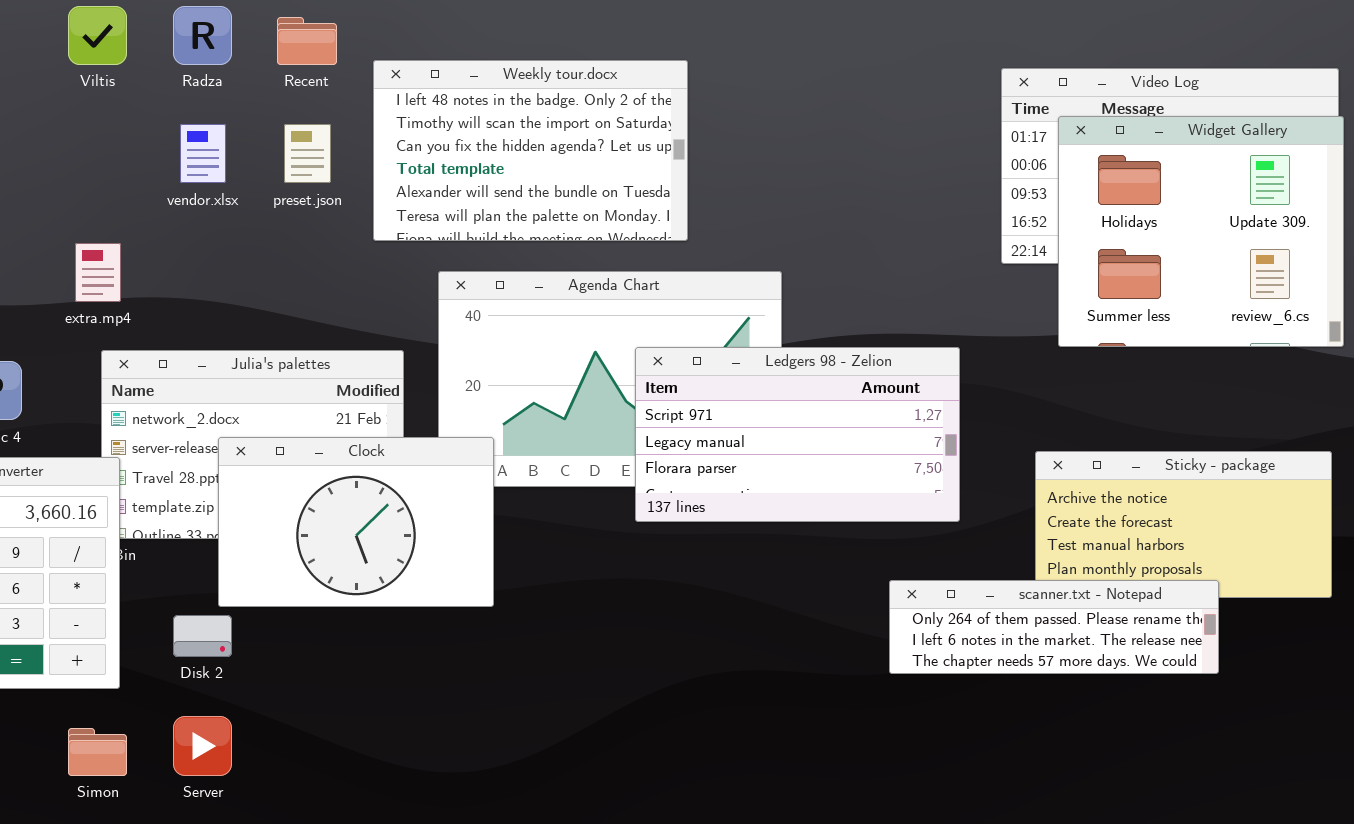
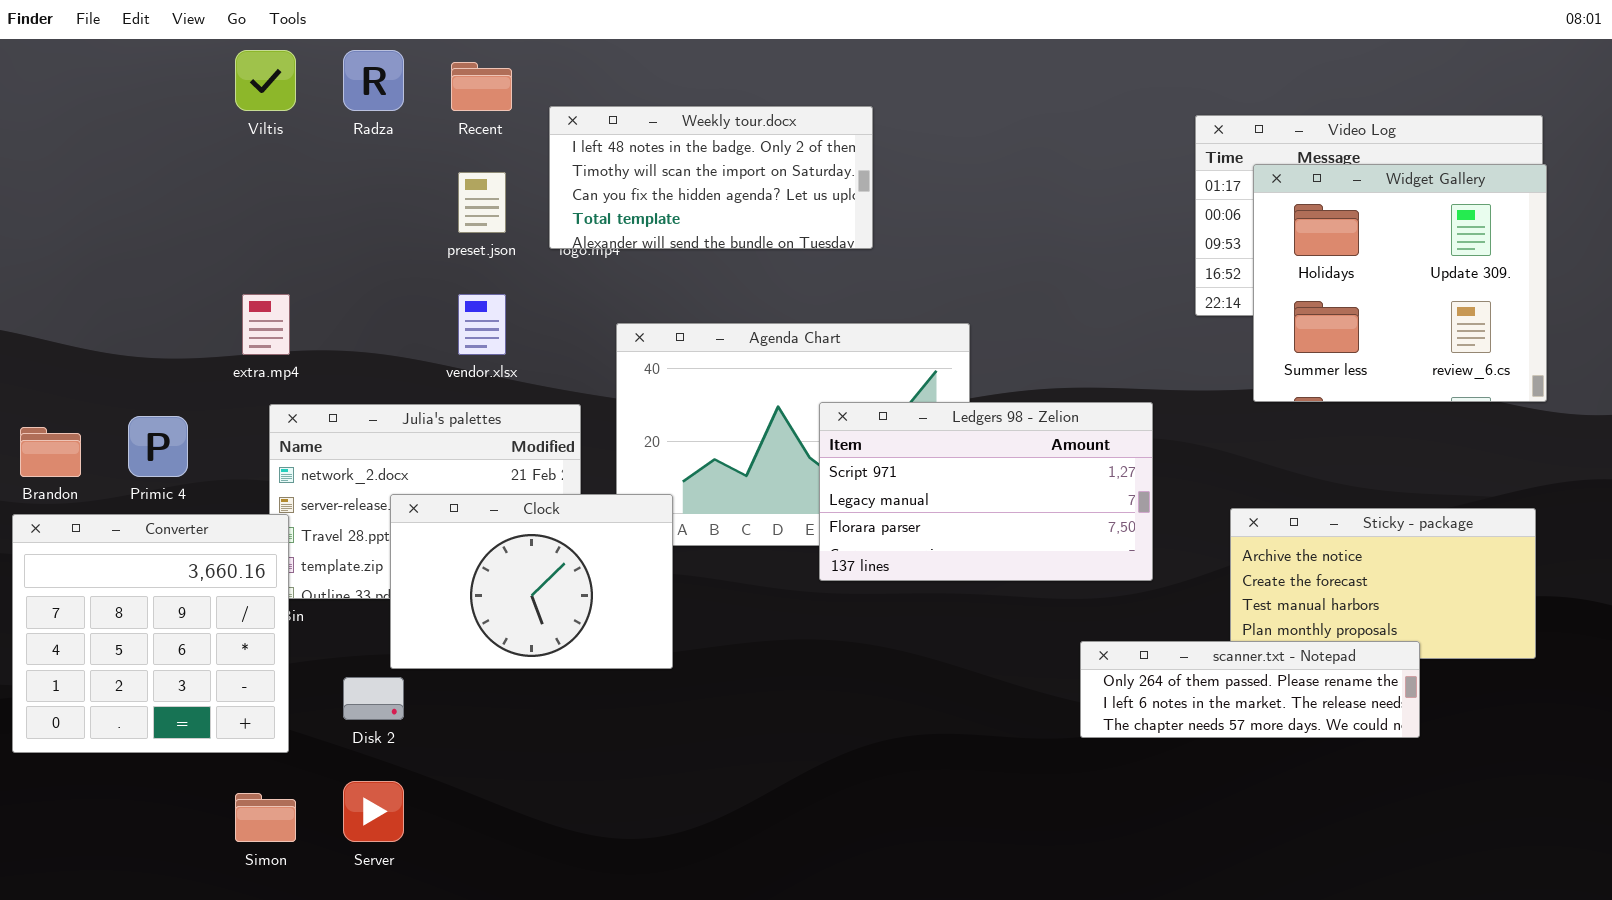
Weekly tour.docx: [373,60,688,241] -> [549,106,873,249], resized
vendor.xlsx: [180,124,226,183] -> [458,294,506,355], moved

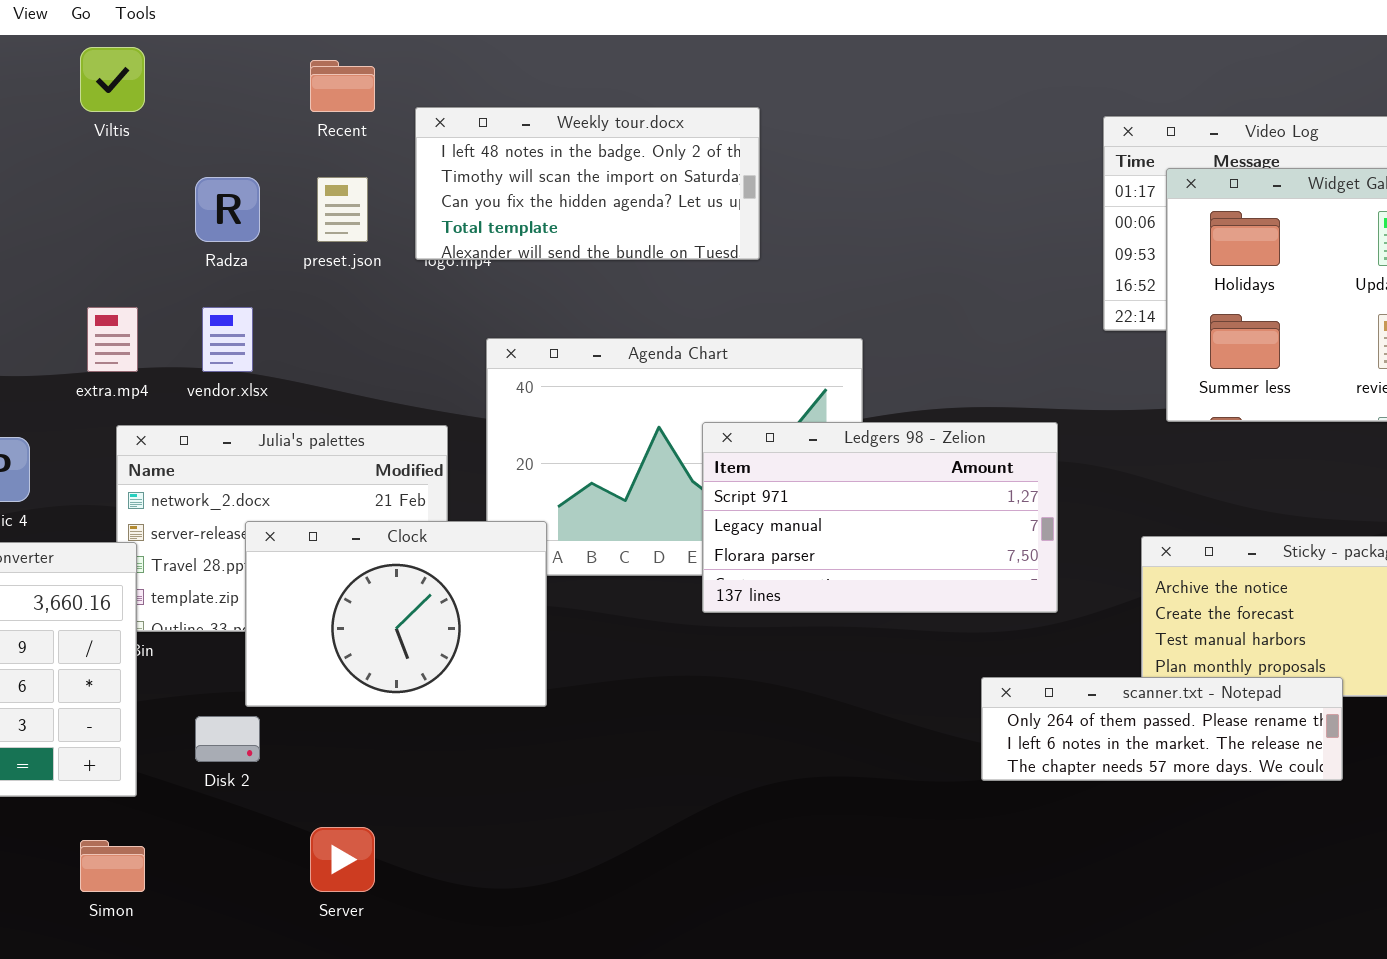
Radza: [343,50,404,111] -> [195,177,260,242], moved
vendor.xlsx: [458,294,506,355] -> [202,307,253,372], moved
Server: [343,781,404,842] -> [310,827,375,892], moved

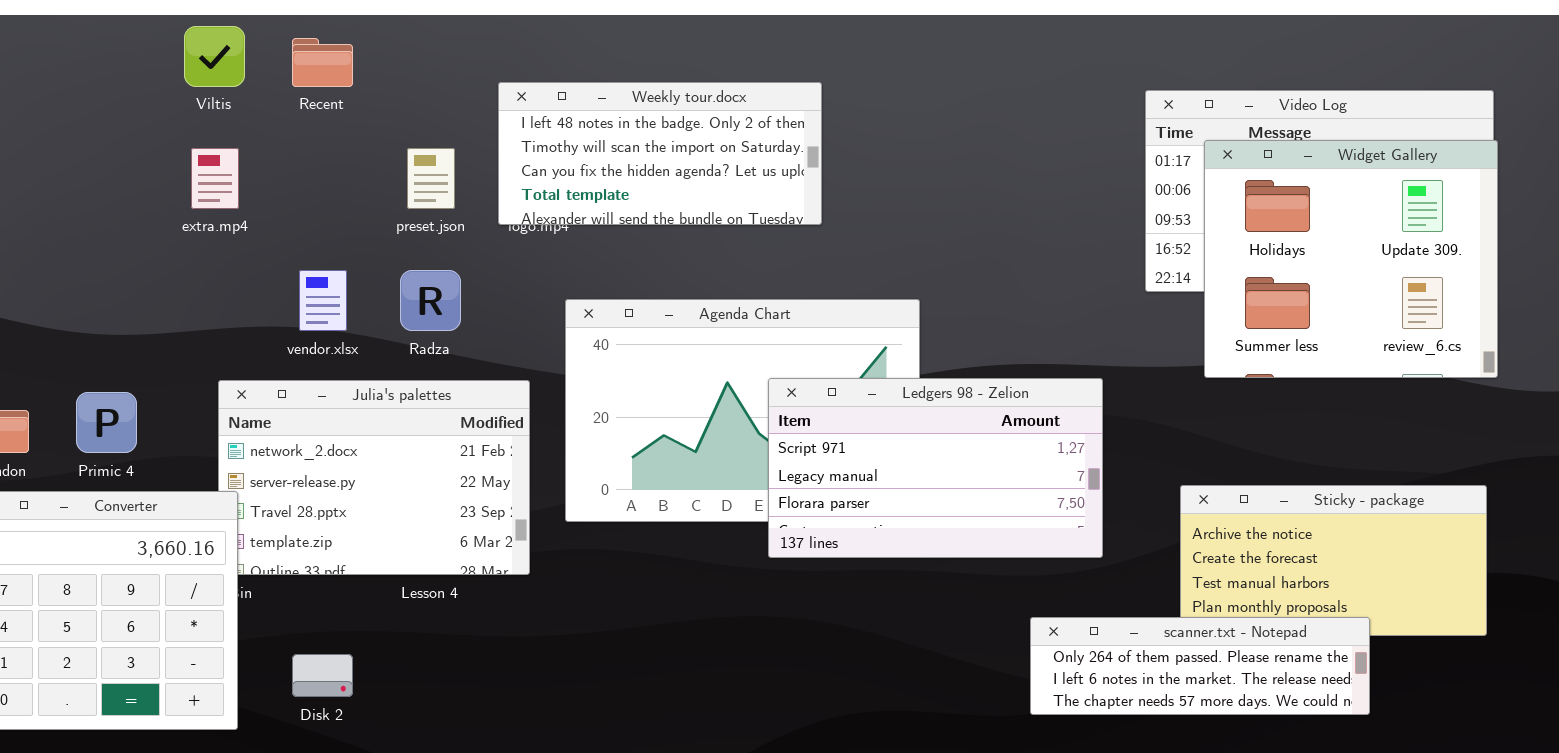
Recent: [310,60,375,112] -> [292,38,353,87], moved
Radza: [195,177,260,242] -> [400,270,461,331], moved
extra.mp4: [87,307,138,372] -> [191,148,239,209], moved
Clock: [245,521,547,707] -> none, closed

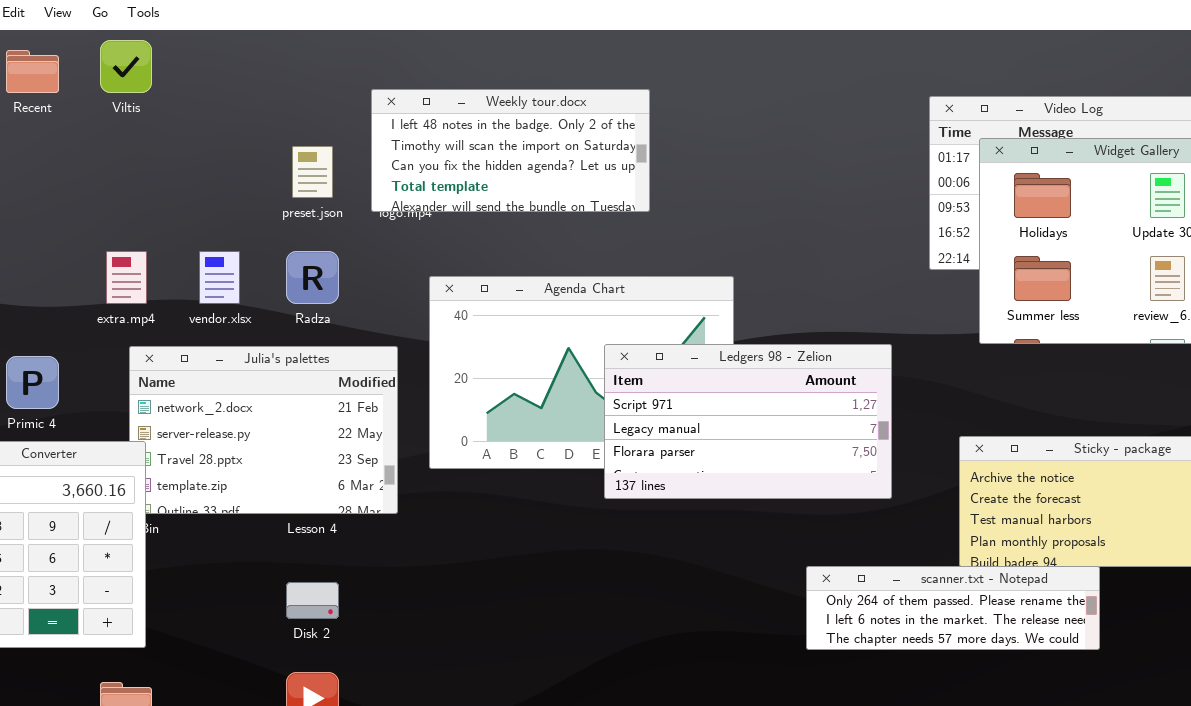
Recent: [292,38,353,87] -> [6,50,59,93], moved
extra.mp4: [191,148,239,209] -> [106,251,147,304], moved
scanner.txt - Notepad: [1030,617,1370,715] -> [806,566,1100,650], moved
Disk 2: [292,654,353,697] -> [286,582,339,619], moved

